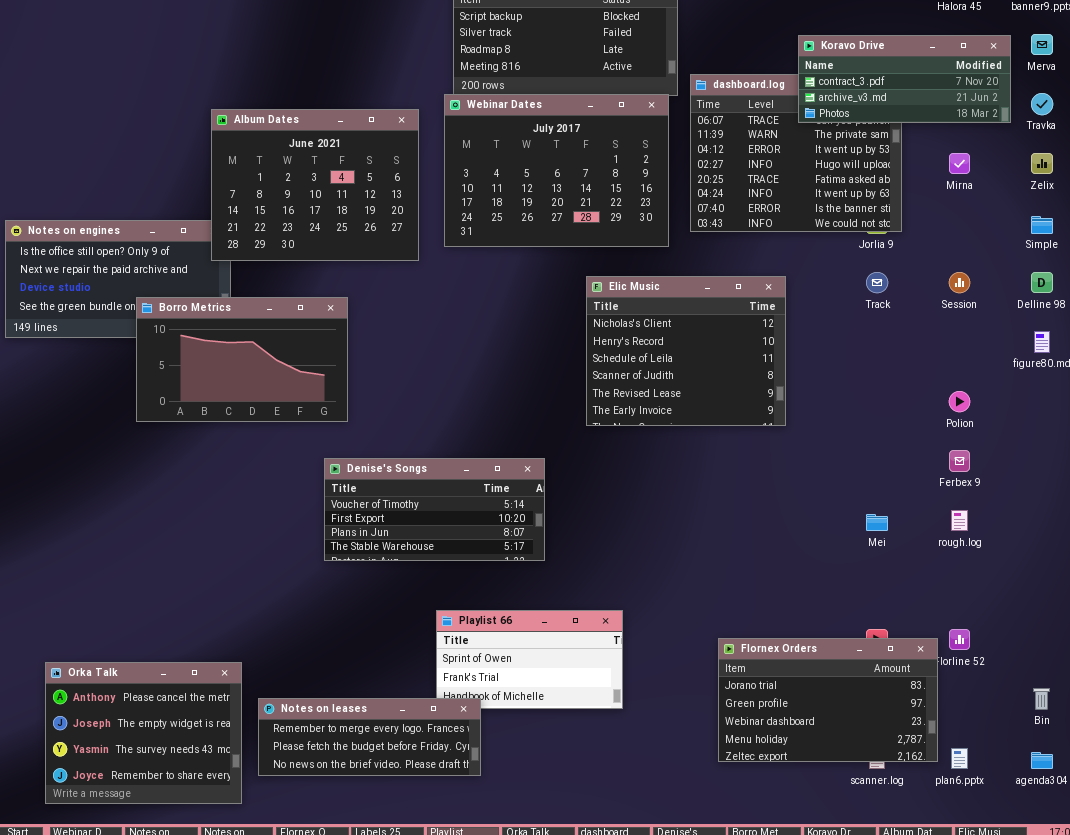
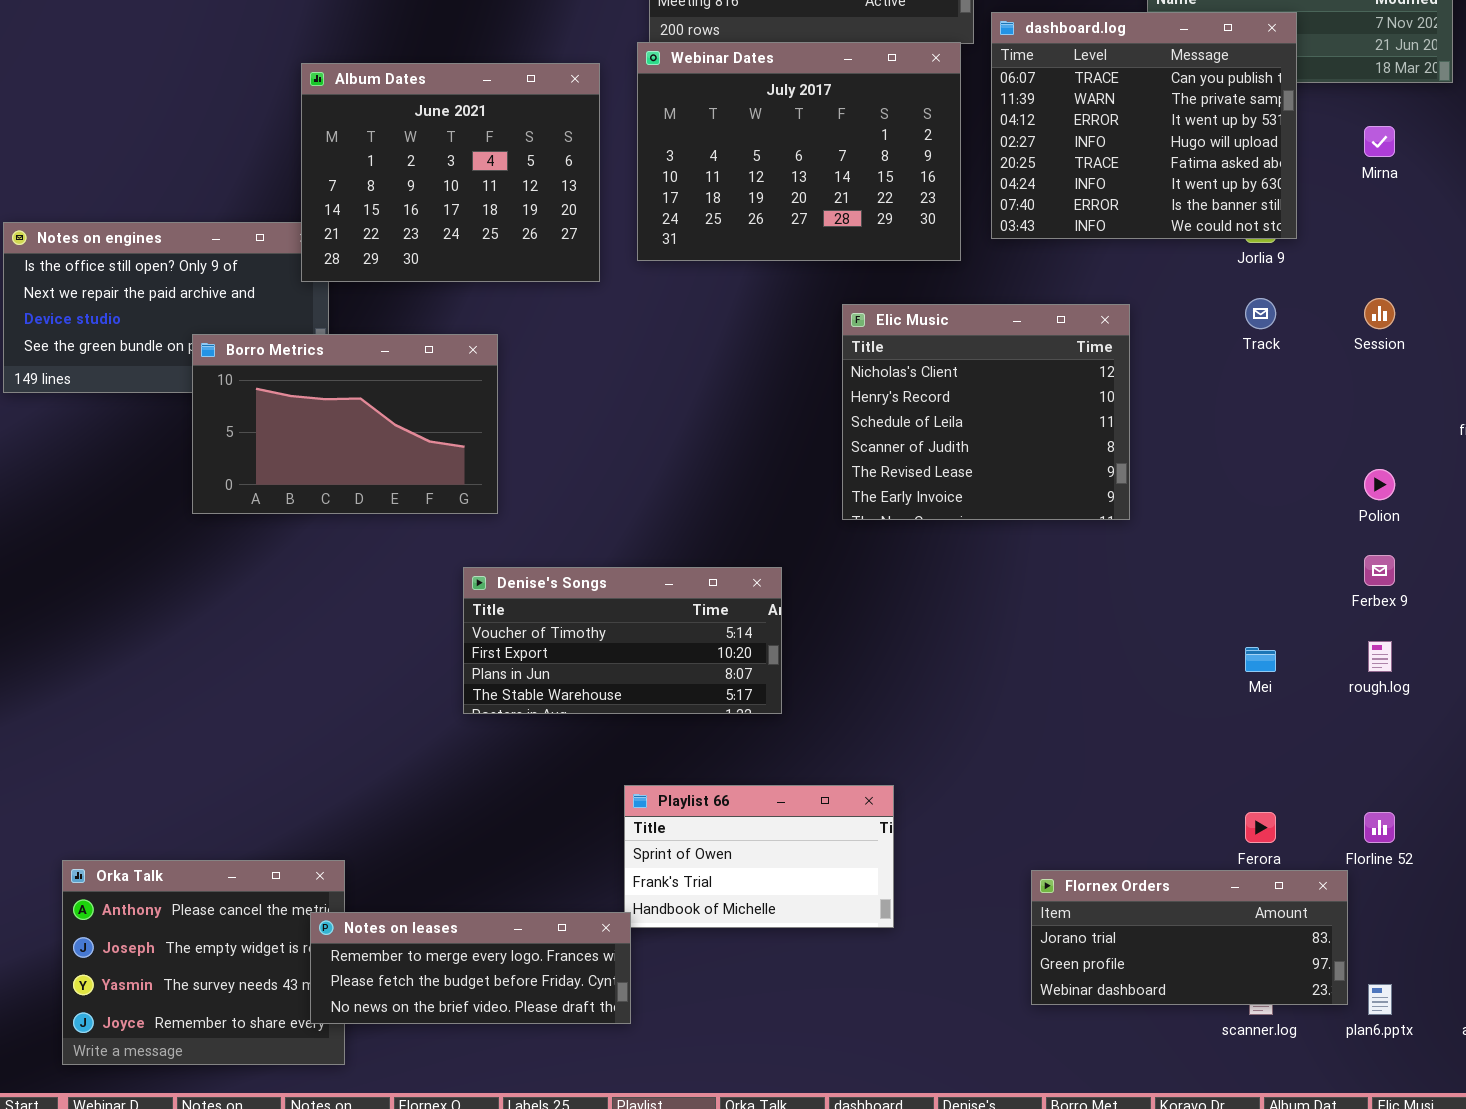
dashboard.log: [690,74,902,232] -> [991,12,1297,239], raised
Flornex Orders: [718,638,938,762] -> [1031,870,1348,1005], resized
Notes on leases: [258,698,481,776] -> [310,912,631,1024], moved

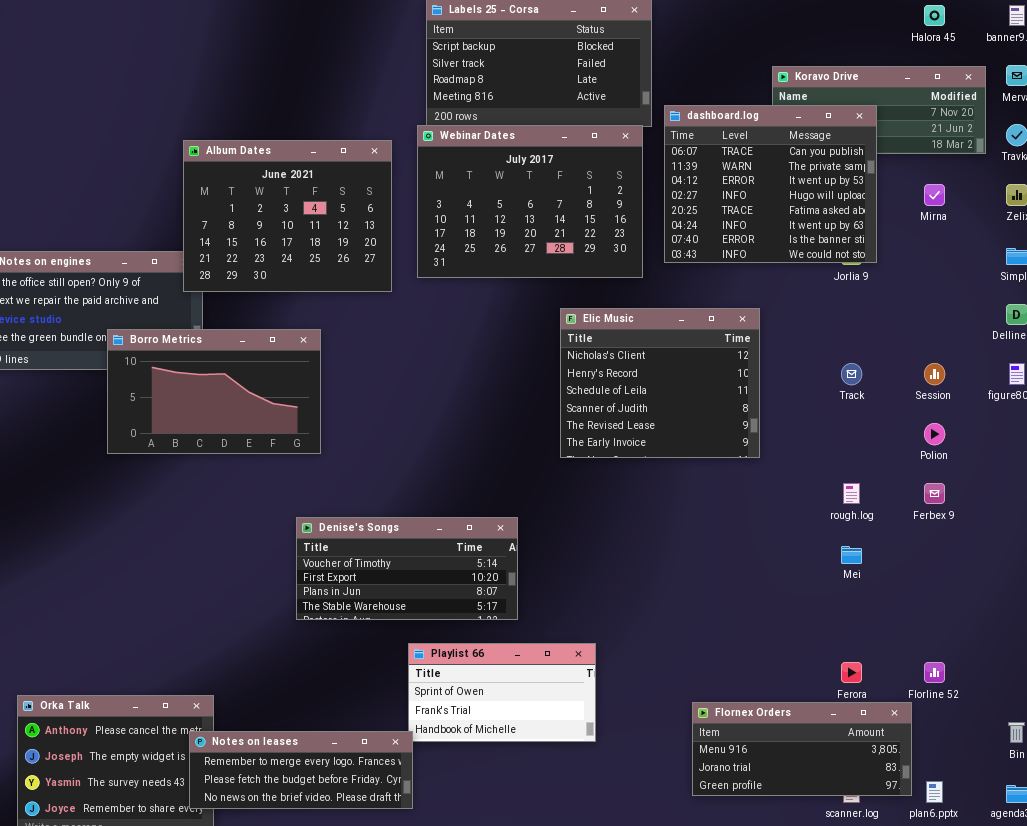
Track: [1245,298,1276,329] -> [841,363,862,385], moved
Session: [1364,298,1395,329] -> [924,363,945,385], moved
Denise's Songs: [463,567,782,714] -> [296,517,518,620], moved
rough.log: [1368,641,1392,672] -> [843,483,860,504], moved
Flornex Orders: [1031,870,1348,1005] -> [692,702,912,796], scrolled up 1 row

